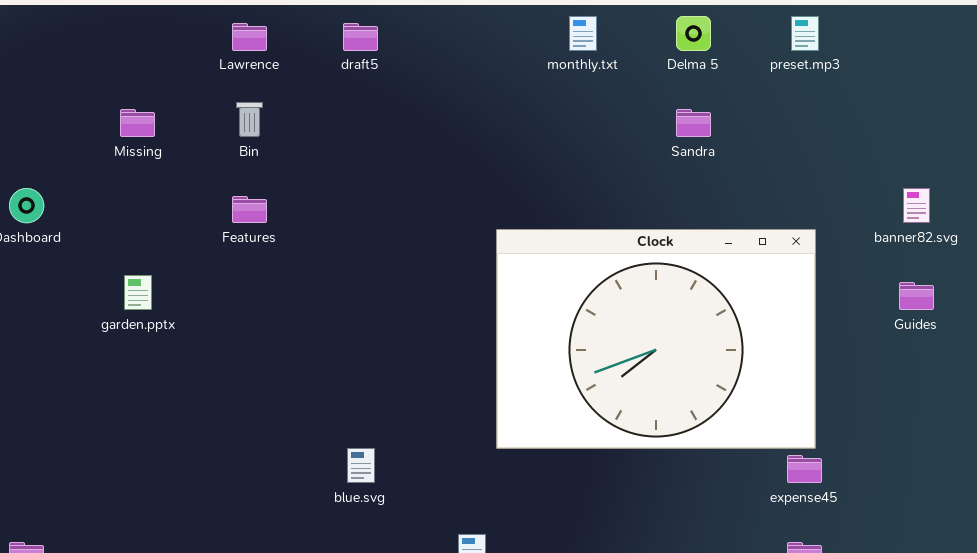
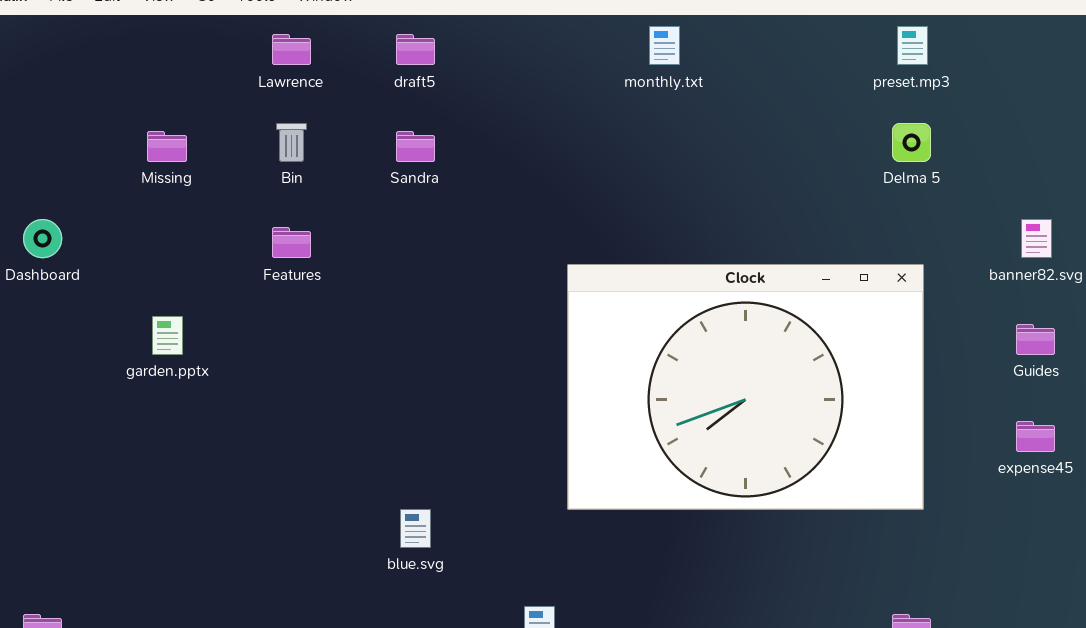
Delma 5: [676,16,711,51] -> [892,123,931,162], moved
Sandra: [676,109,711,137] -> [396,131,435,162], moved
expense45: [787,455,822,483] -> [1016,421,1055,452], moved

